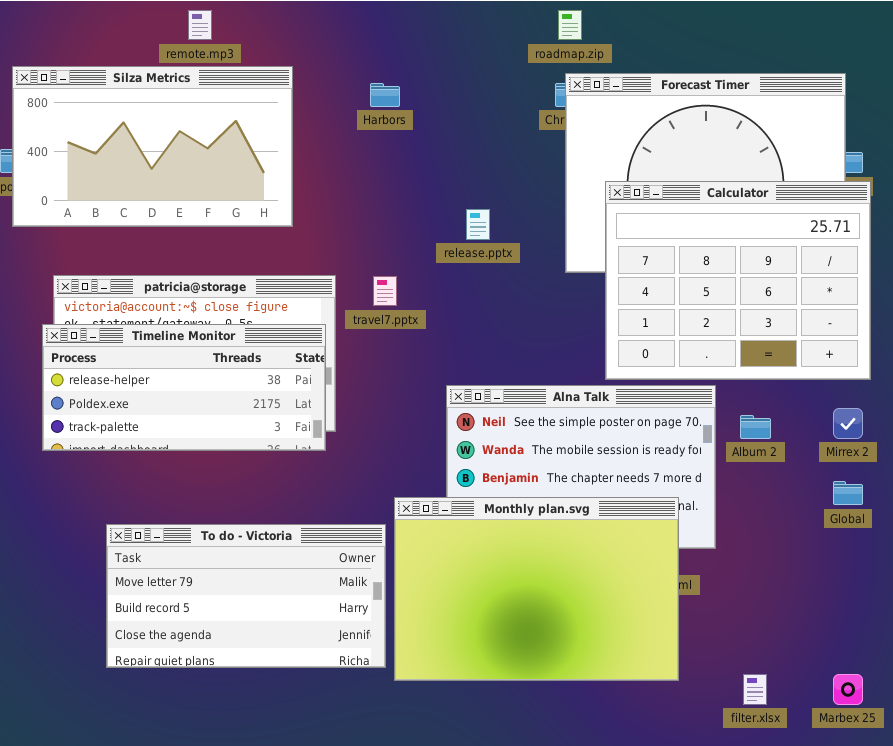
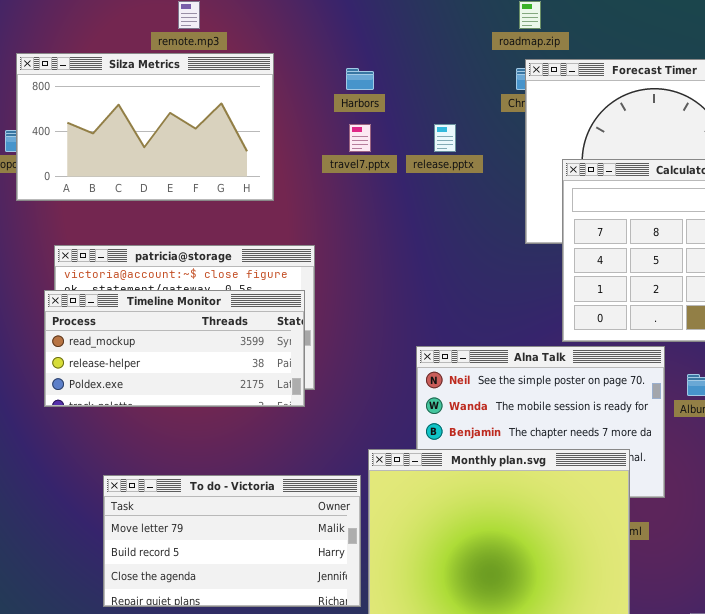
release.pptx: [466,209,490,240] -> [434,124,456,152], moved
travel7.pptx: [373,276,397,306] -> [349,124,371,152], moved
Timeline Monitor: [42,324,326,451] -> [44,290,305,407], scrolled up 1 row

